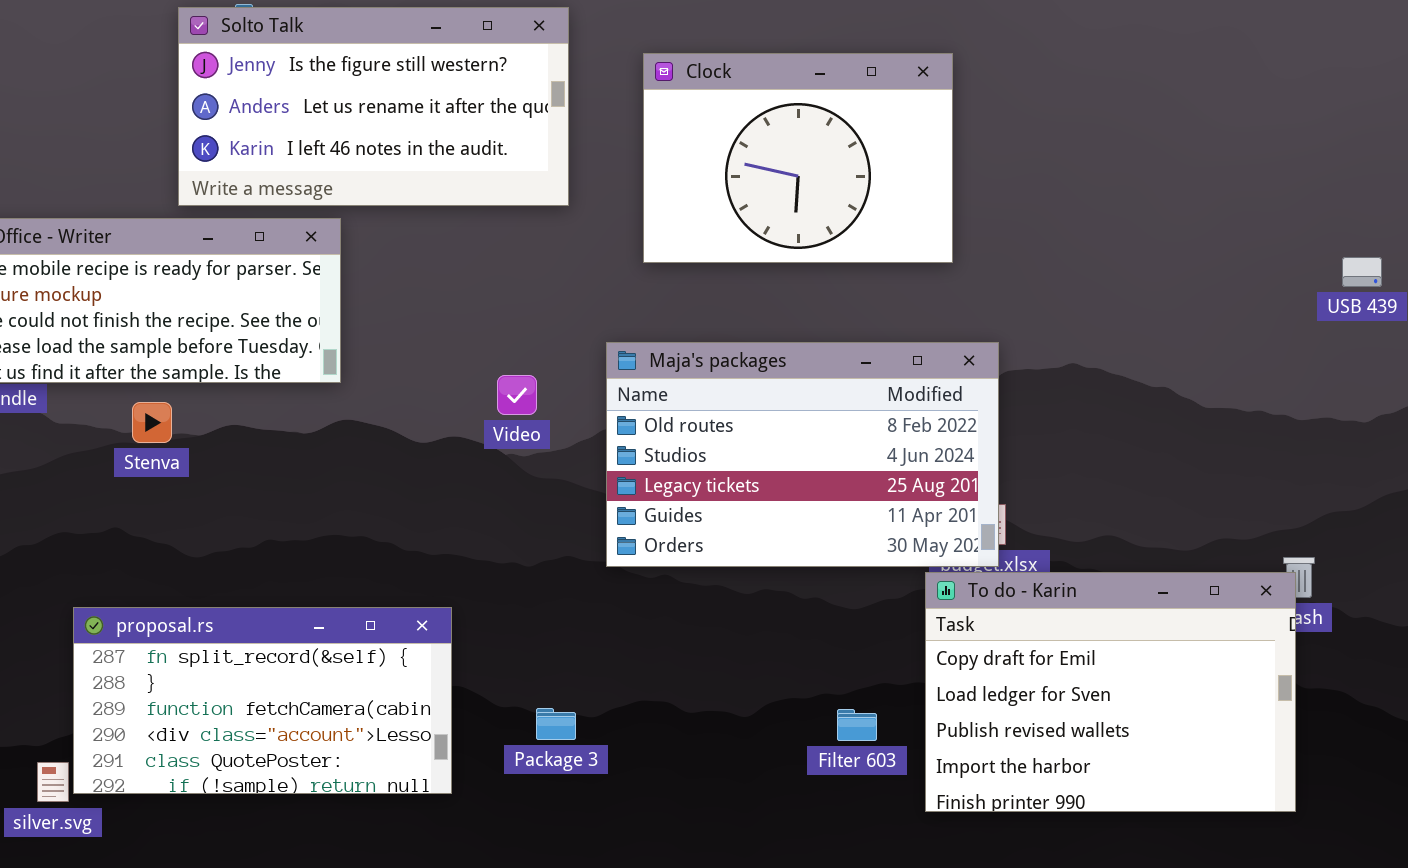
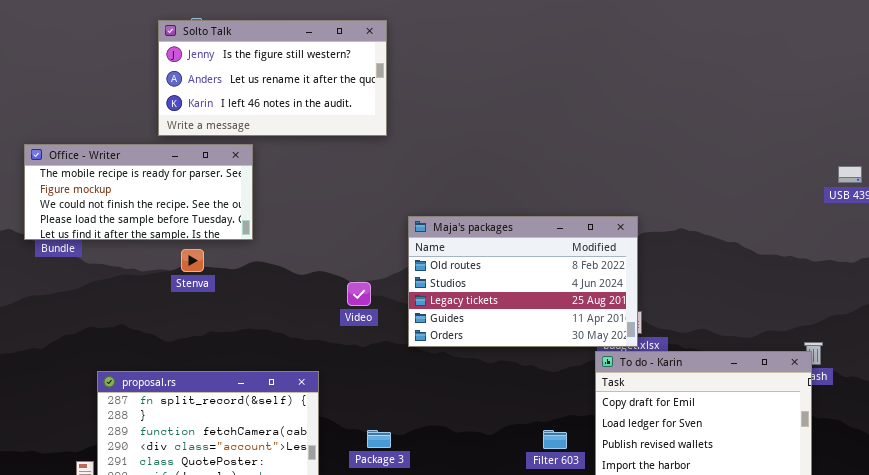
Clock: [643,53,953,263] -> none, closed
Video: [497,375,537,415] -> [347,282,371,306], moved
Stenva: [132,402,172,443] -> [181,249,204,272], moved

